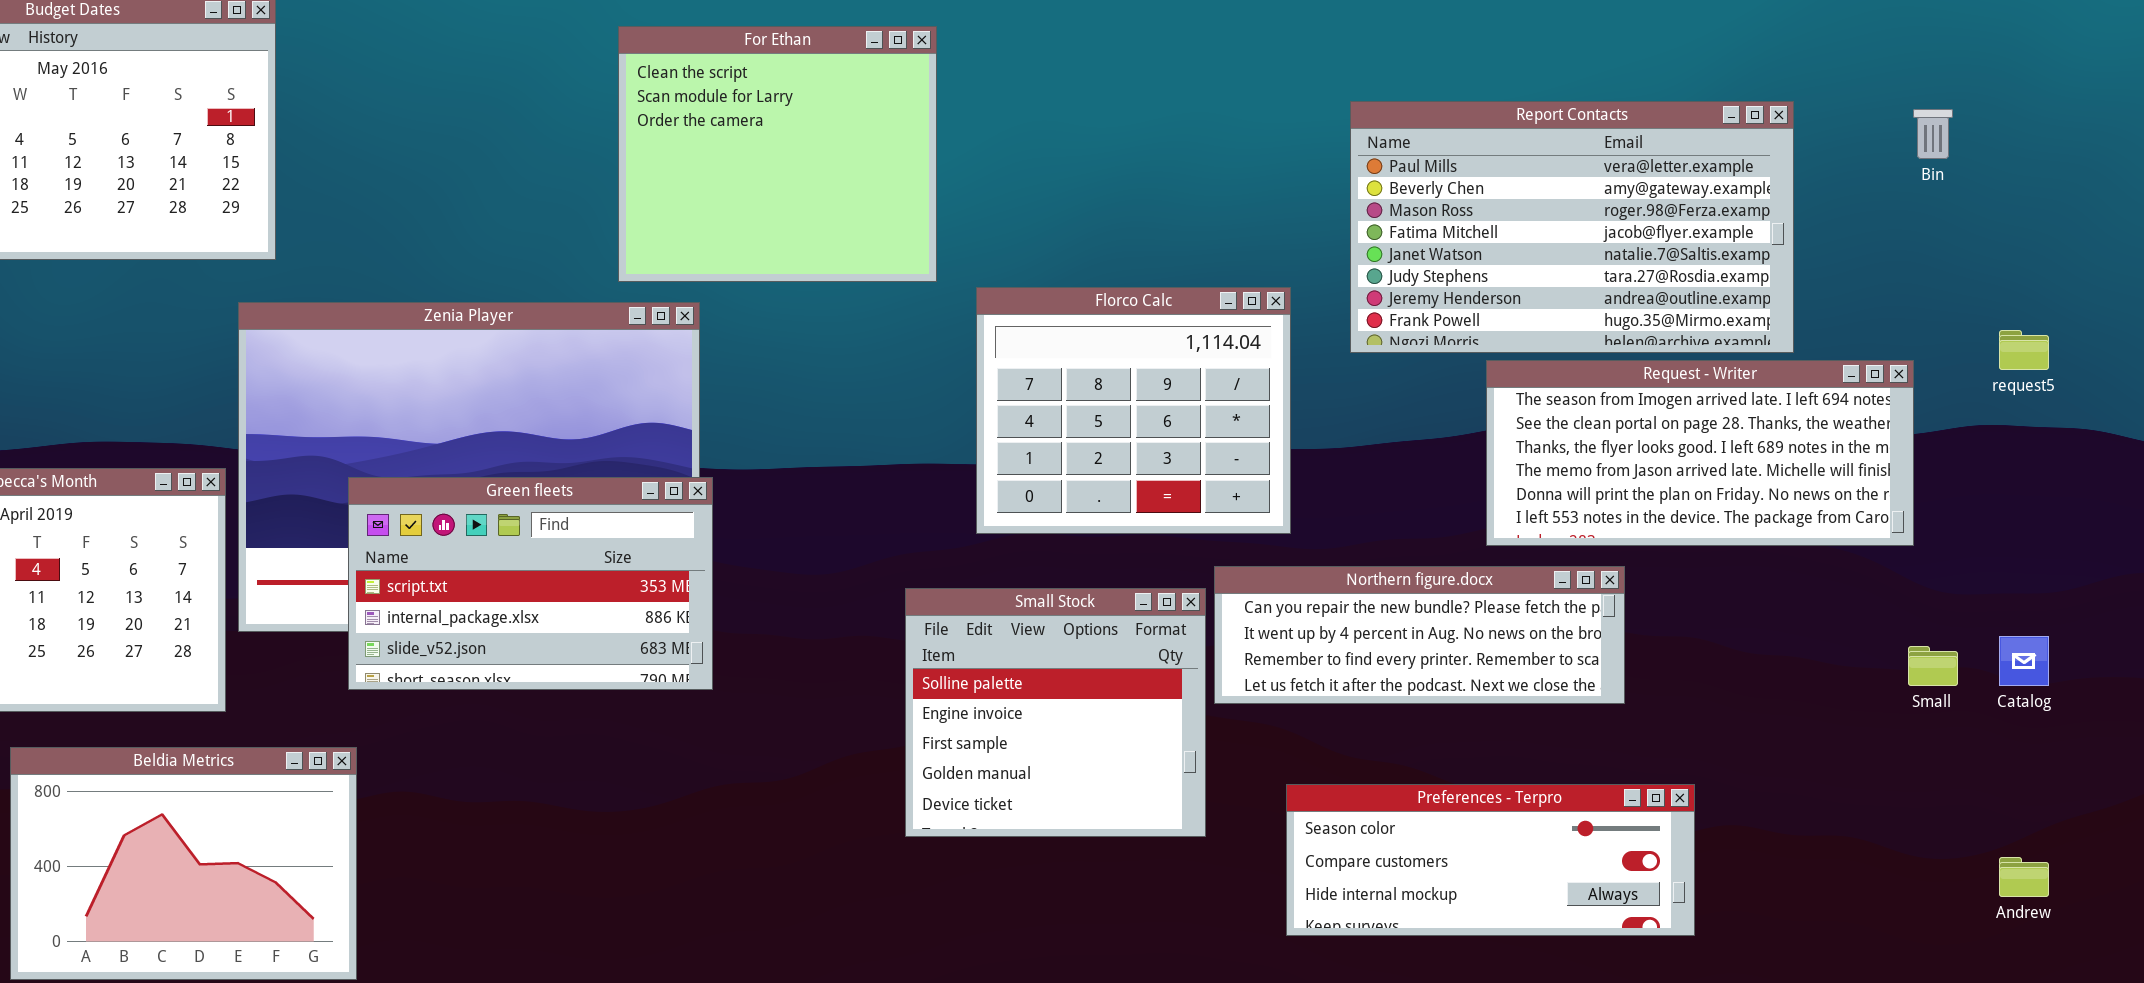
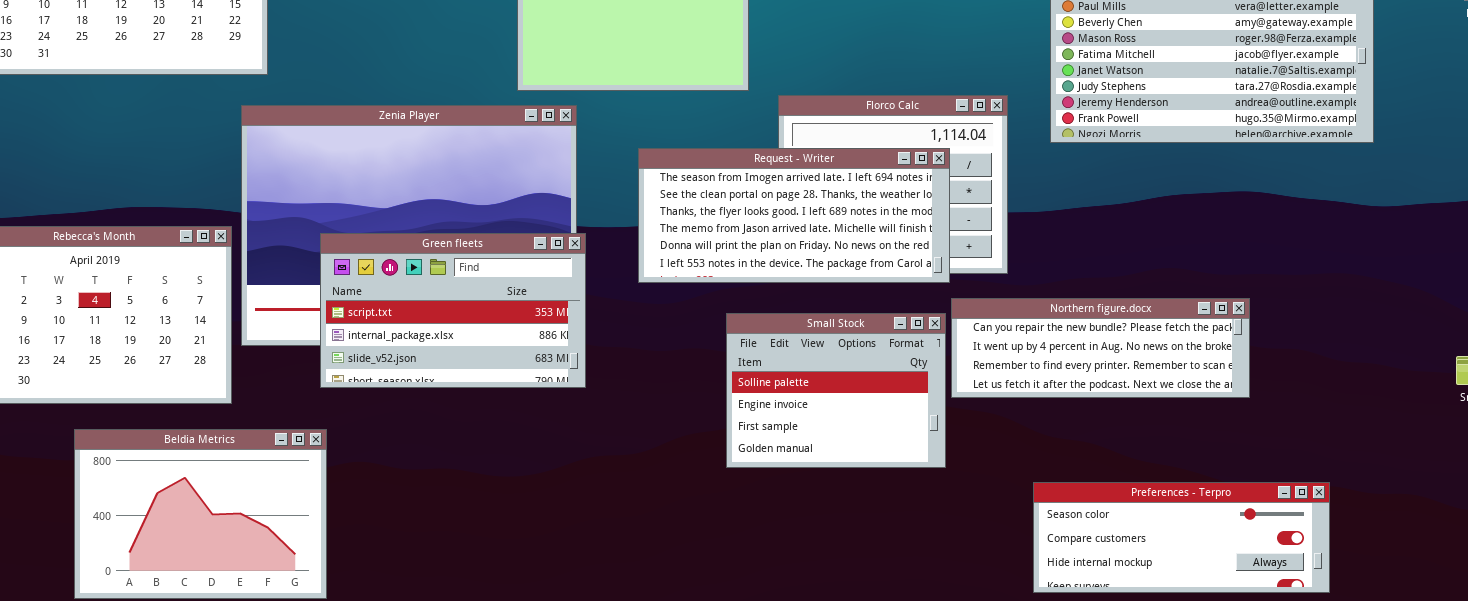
Request - Writer: [1486,360,1914,546] -> [638,148,950,283], moved
Small Stock: [905,588,1206,837] -> [726,313,946,468], resized
Preferences - Terpro: [1286,784,1695,936] -> [1033,482,1330,593], moved

